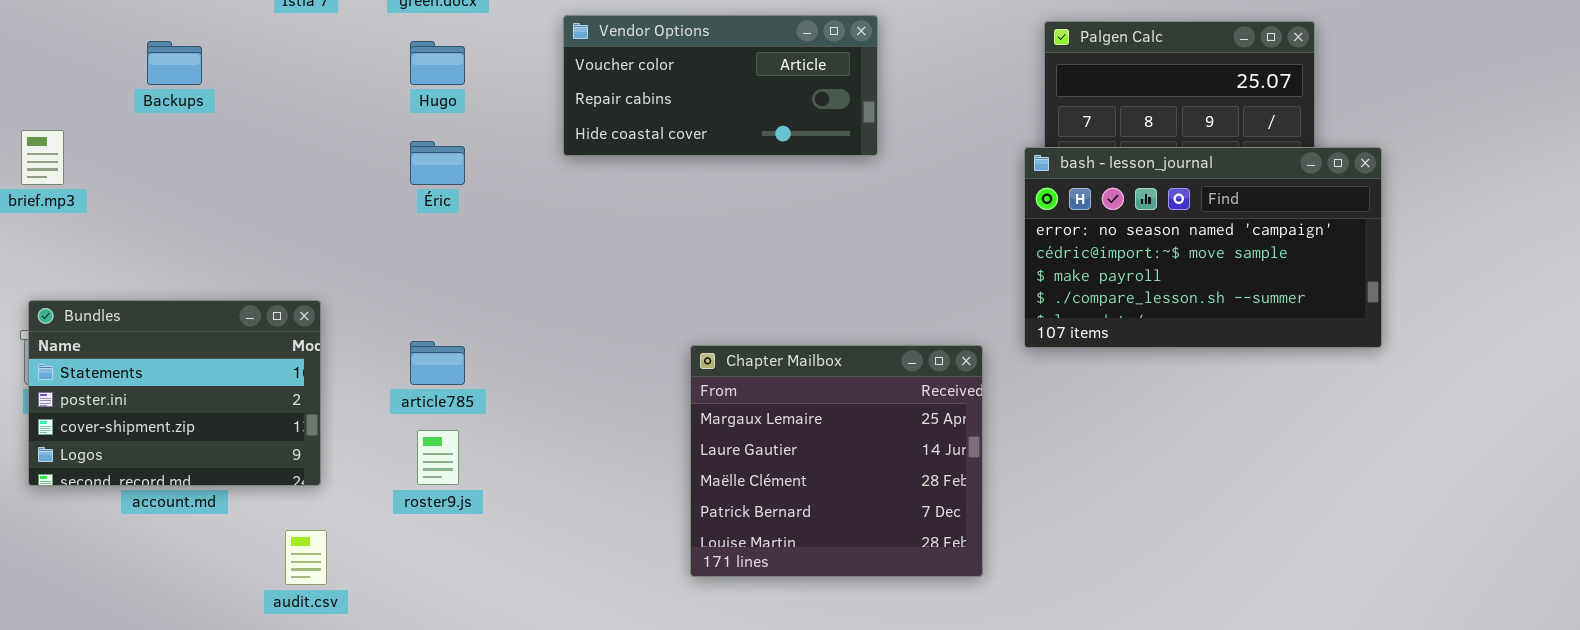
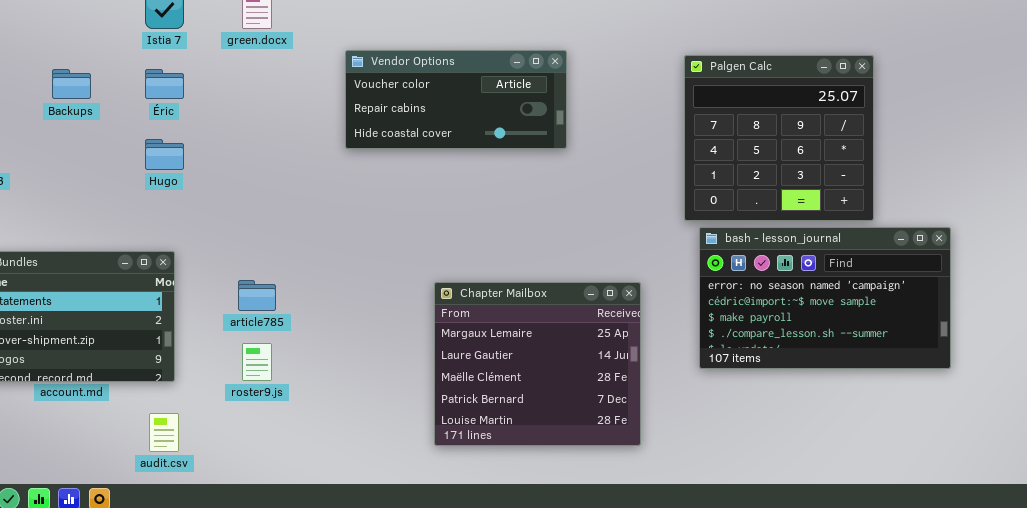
Hugo: [410,41,465,85] -> [145,139,184,170], moved
Éric: [410,141,465,185] -> [145,69,184,99], moved
bash - lesson_journal: [1024,147,1382,348] -> [699,227,951,369], moved

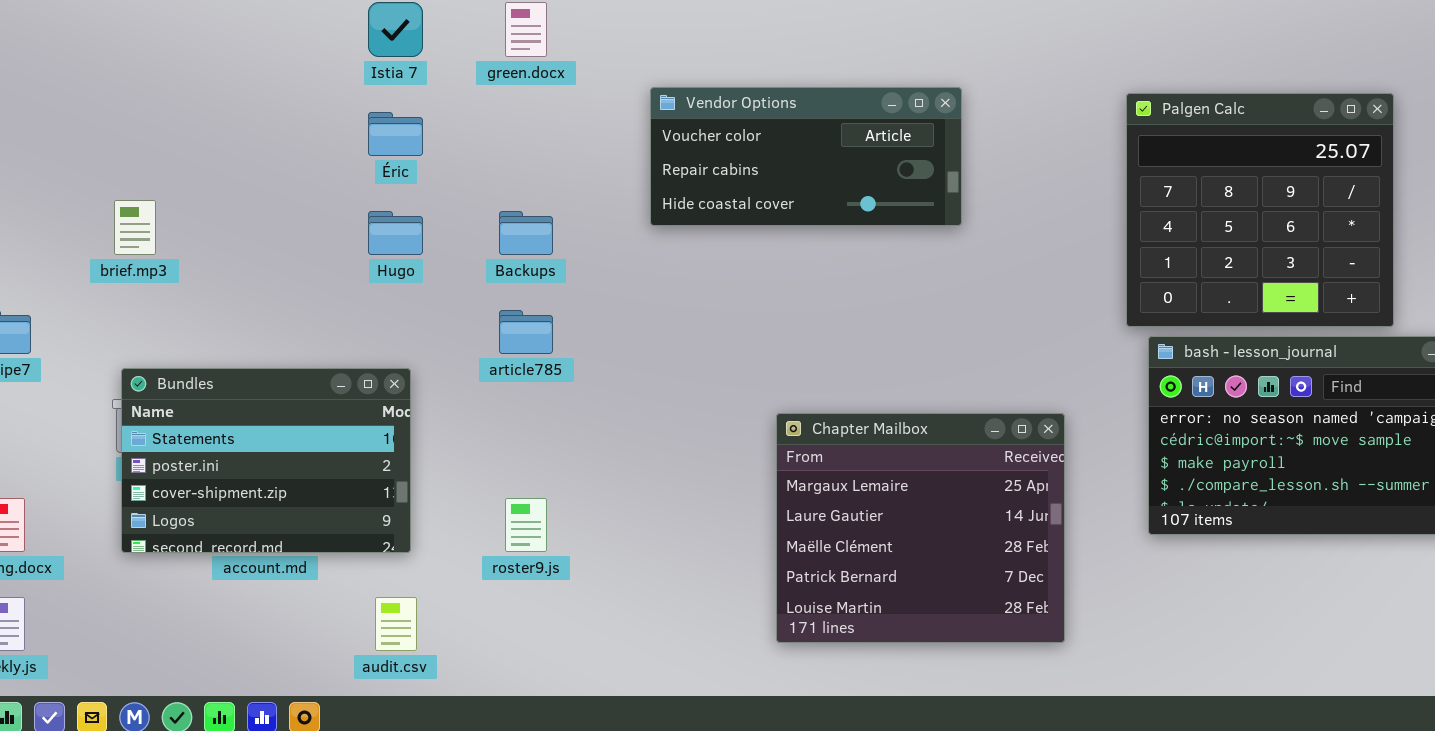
Backups: [52,69,91,99] -> [499,211,553,255], moved
article785: [238,280,276,311] -> [499,310,553,354], moved

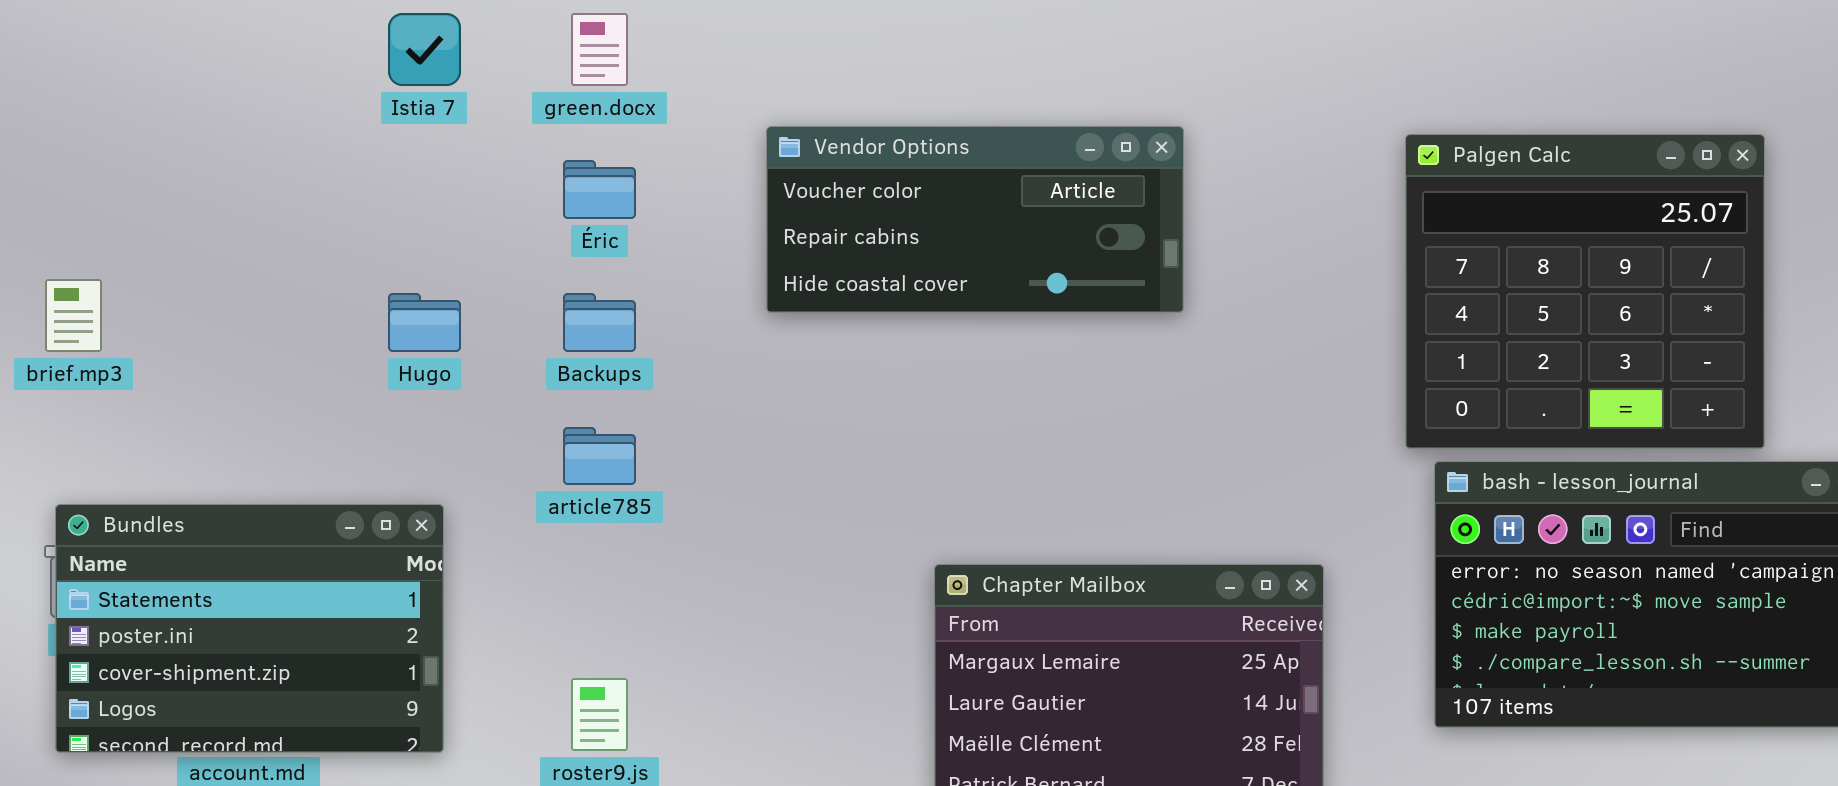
Éric: [368,112,423,156] -> [563,160,636,219], moved

